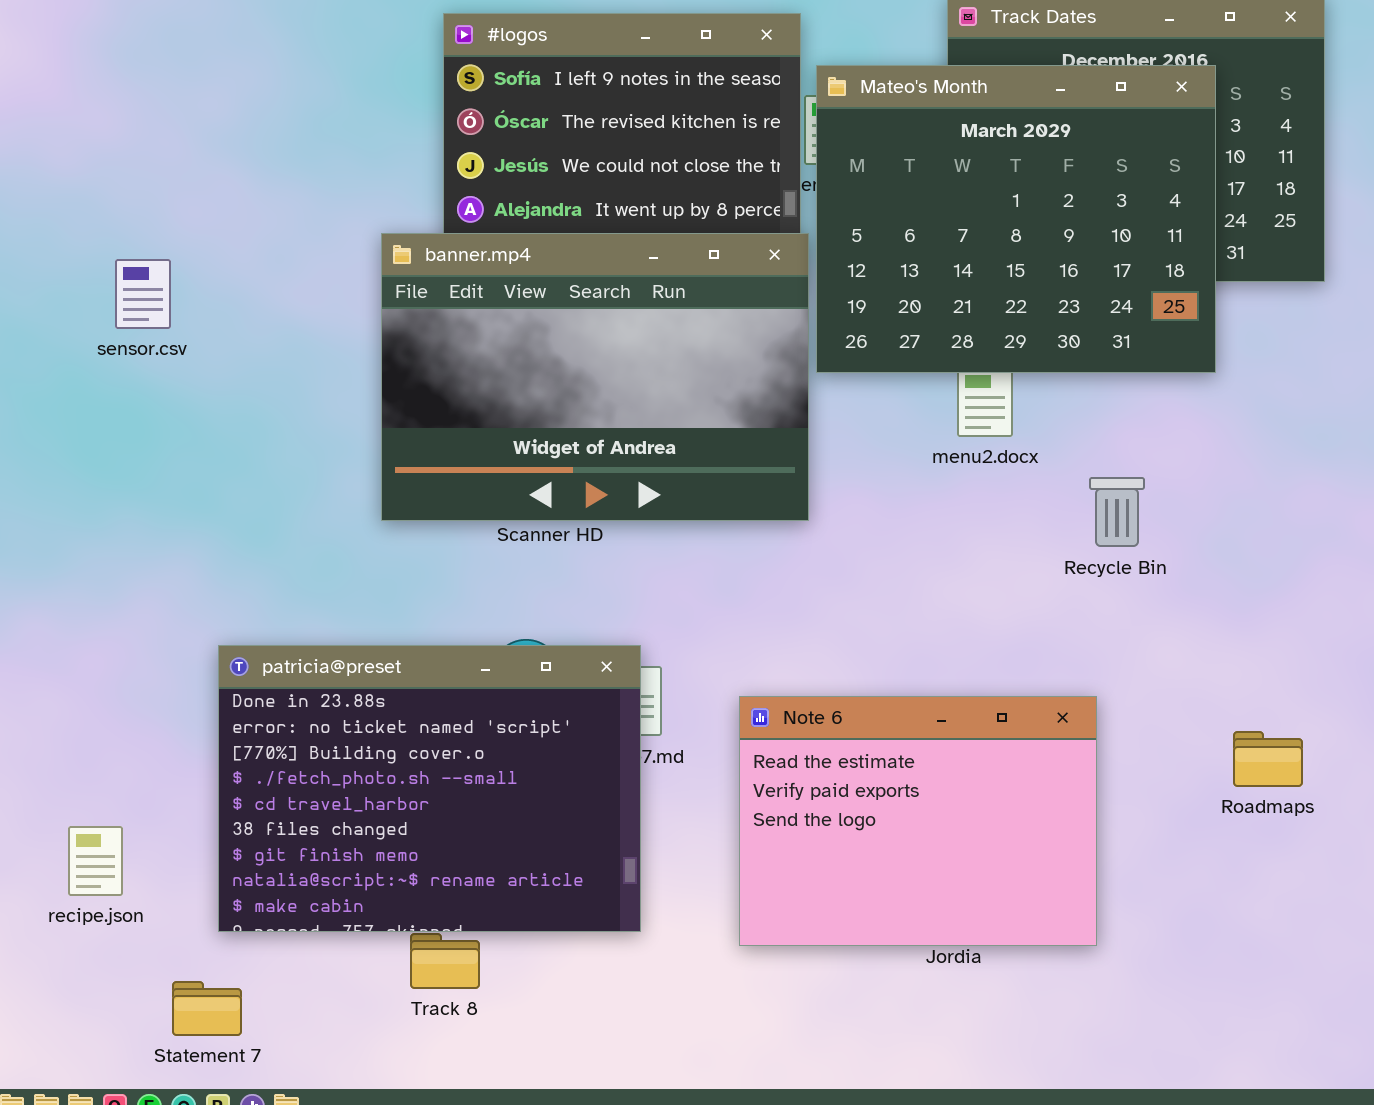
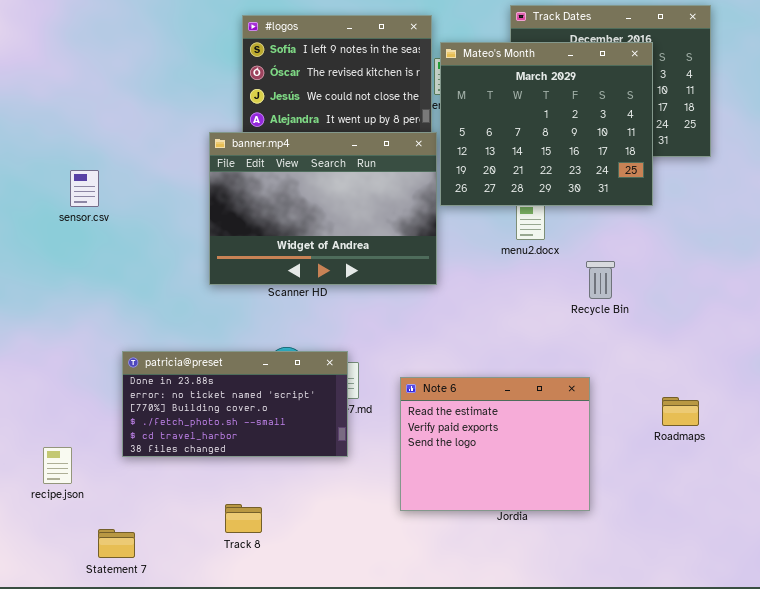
sensor.csv: [115,259,171,329] -> [70,170,99,207], moved
patricia@preset: [218,645,641,932] -> [122,351,348,457], resized

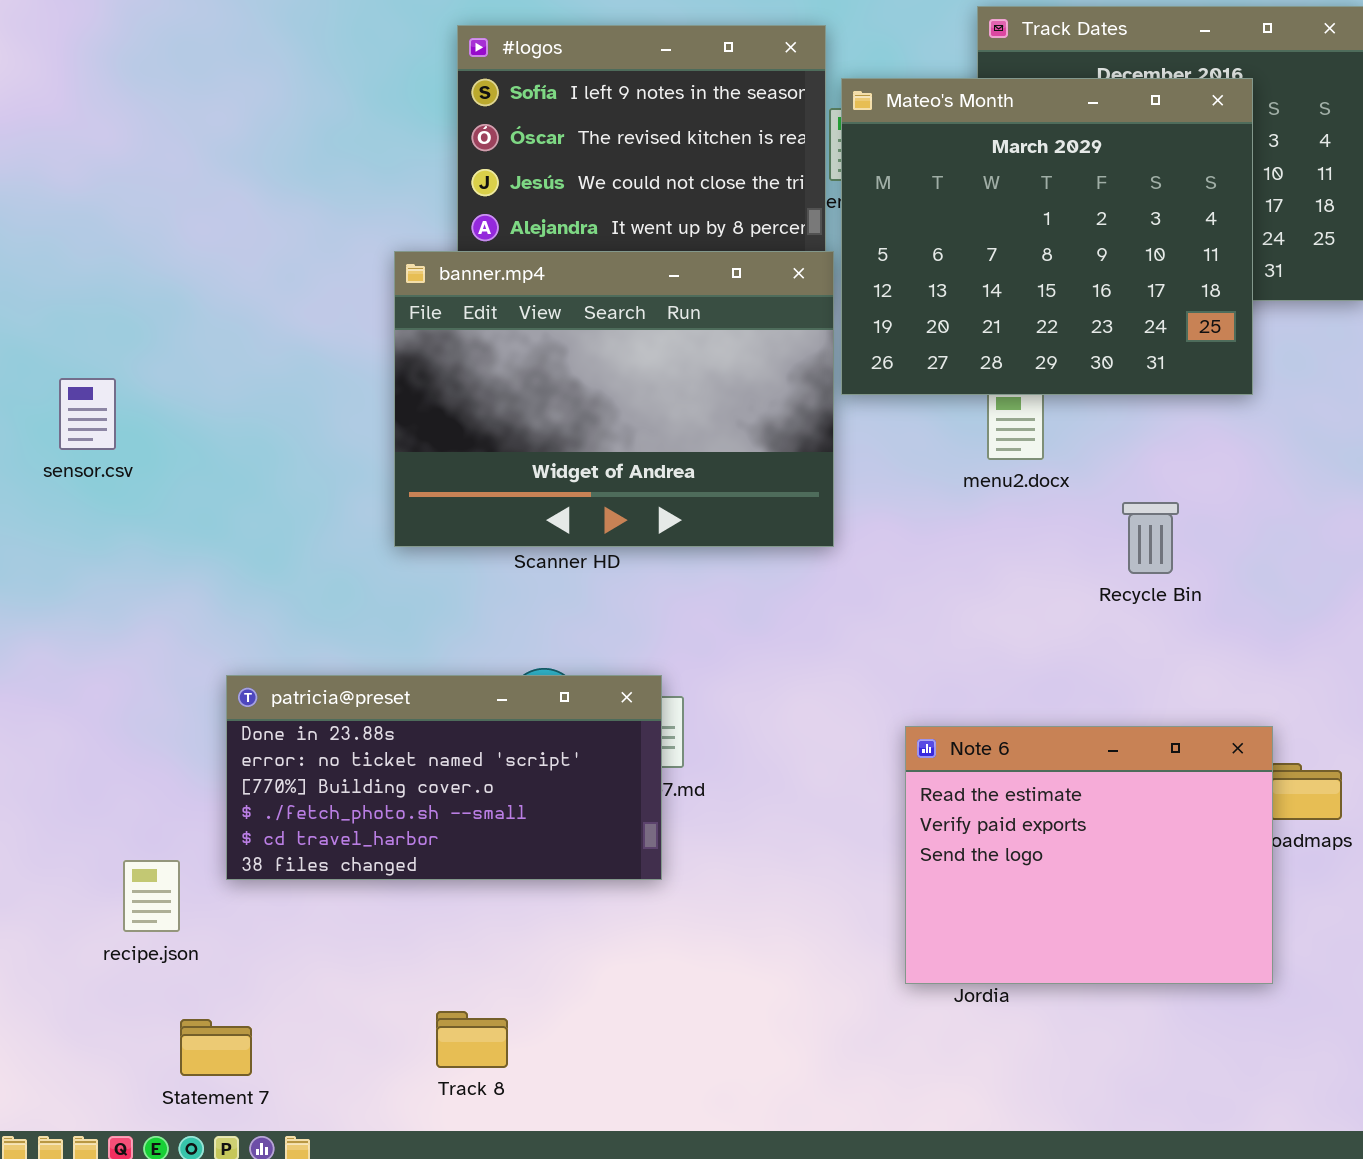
sensor.csv: [70,170,99,207] -> [59,378,116,450], moved
Note 6: [400,377,590,511] -> [905,726,1273,984], moved
recipe.json: [43,447,72,484] -> [123,860,180,932], moved
Track 8: [225,504,262,533] -> [436,1011,508,1068], moved

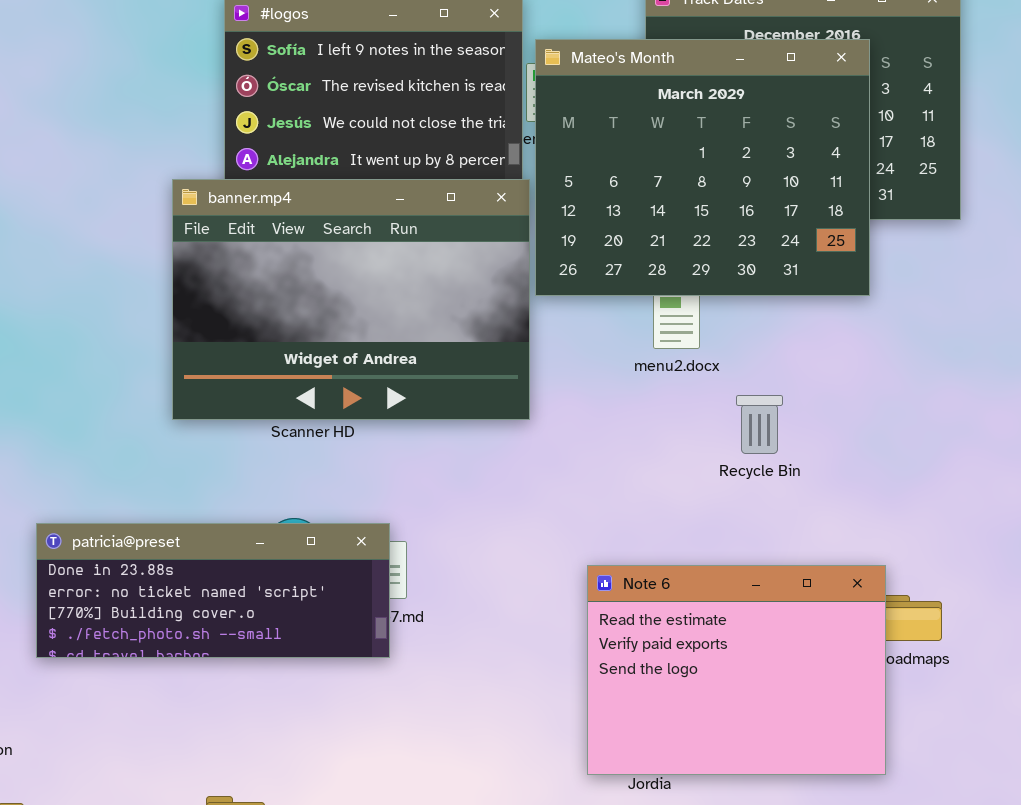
Recycle Bin: [1122,502,1179,574] -> [736,395,783,454], moved
patricia@preset: [226,675,662,880] -> [36,523,390,658], resized

